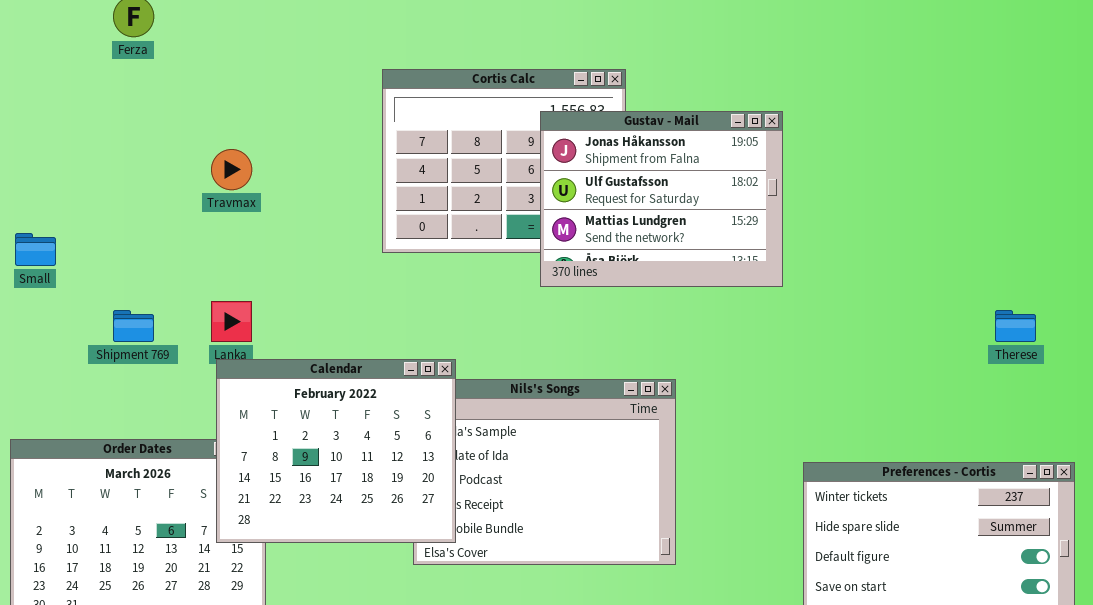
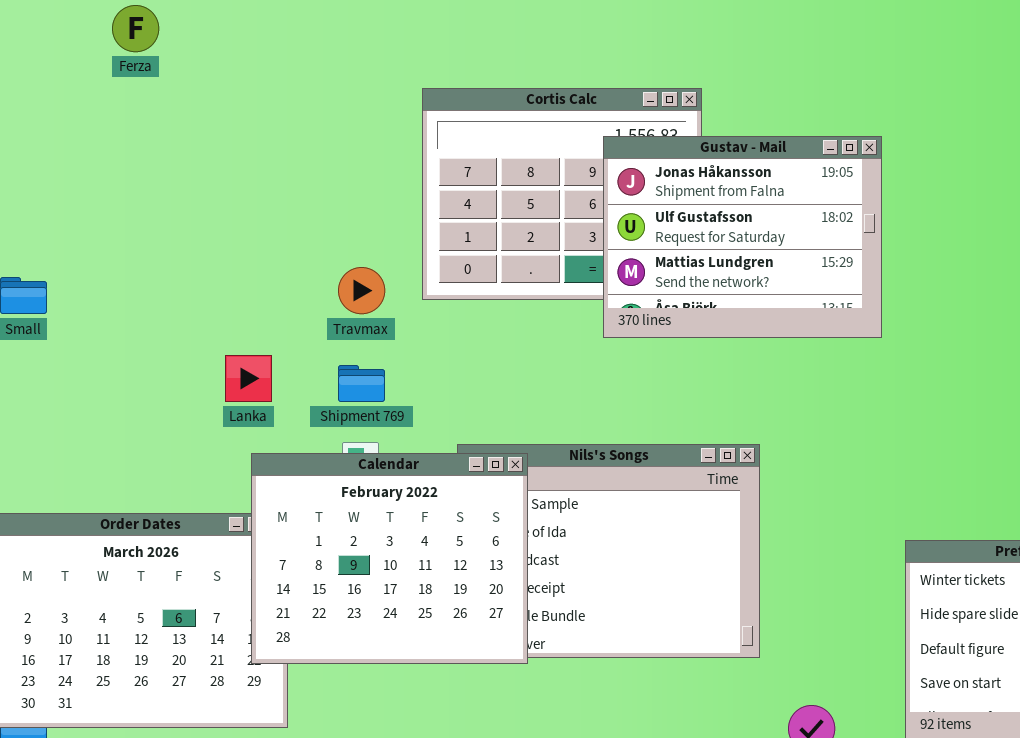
Travmax: [211,149,252,190] -> [338,267,385,314], moved
Shipment 769: [113,310,154,342] -> [338,365,385,402], moved
Calendar: [216,359,456,543] -> [251,453,528,664], moved

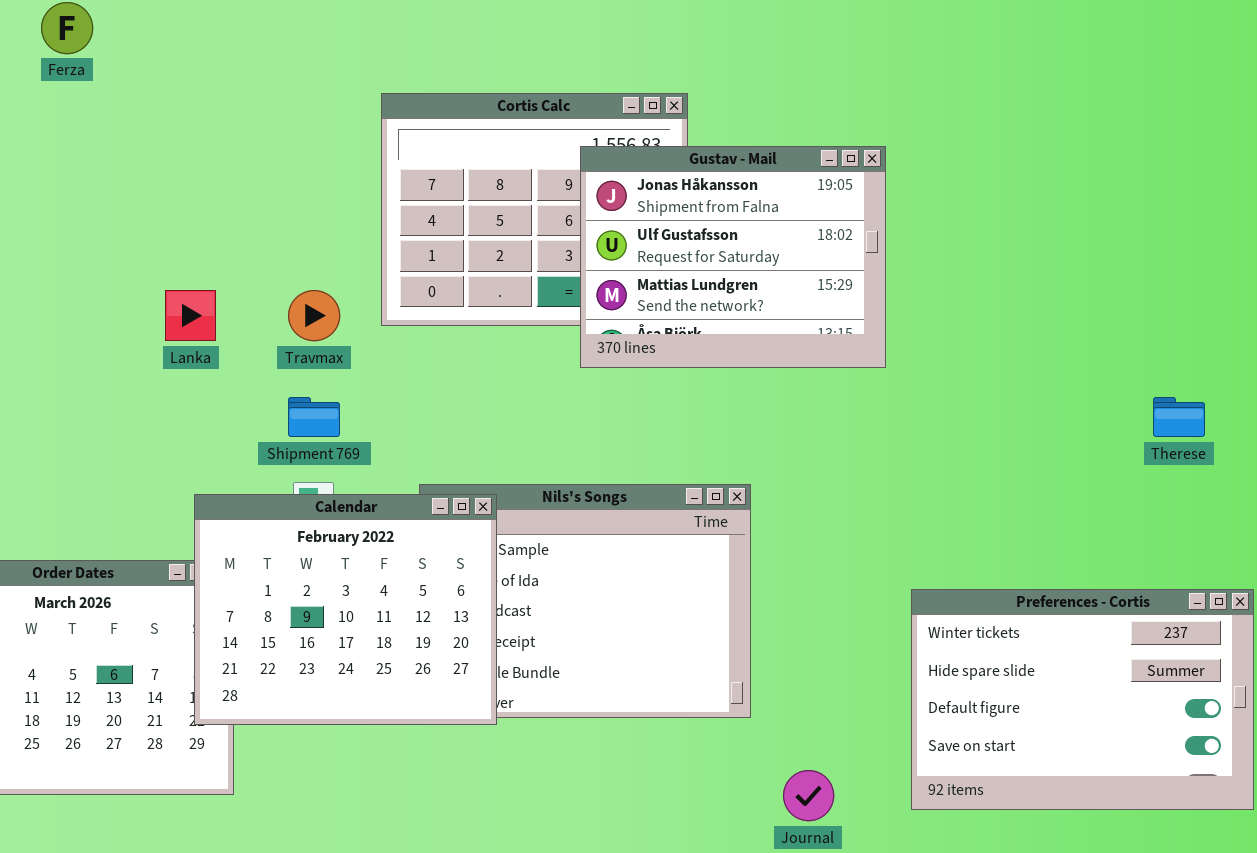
Lanka: [225,355,272,402] -> [165,290,216,341], moved

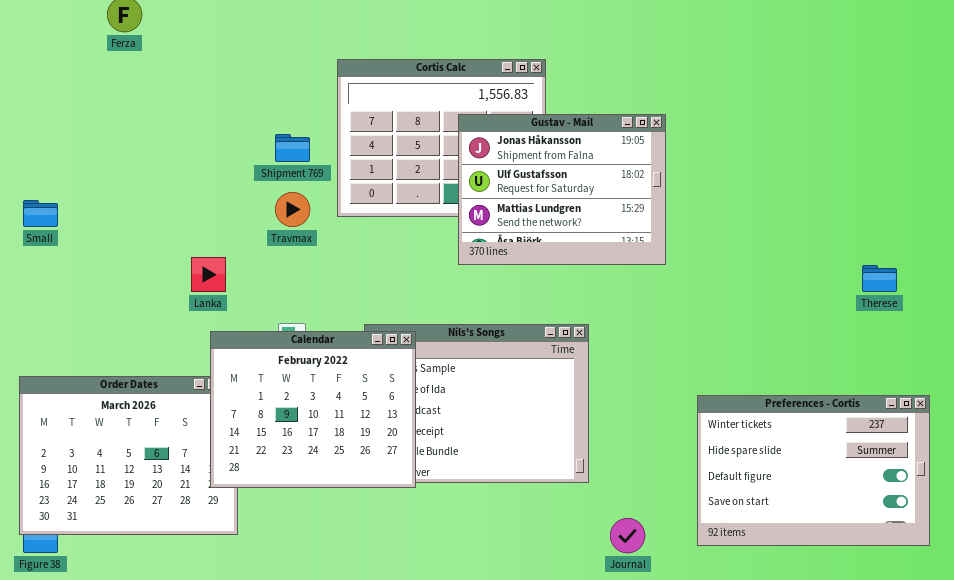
Gustav - Mail: [580,146,886,368] -> [458,114,666,265], moved
Lanka: [165,290,216,341] -> [191,257,226,292], moved
Shipment 769: [288,397,340,437] -> [275,134,310,162], moved

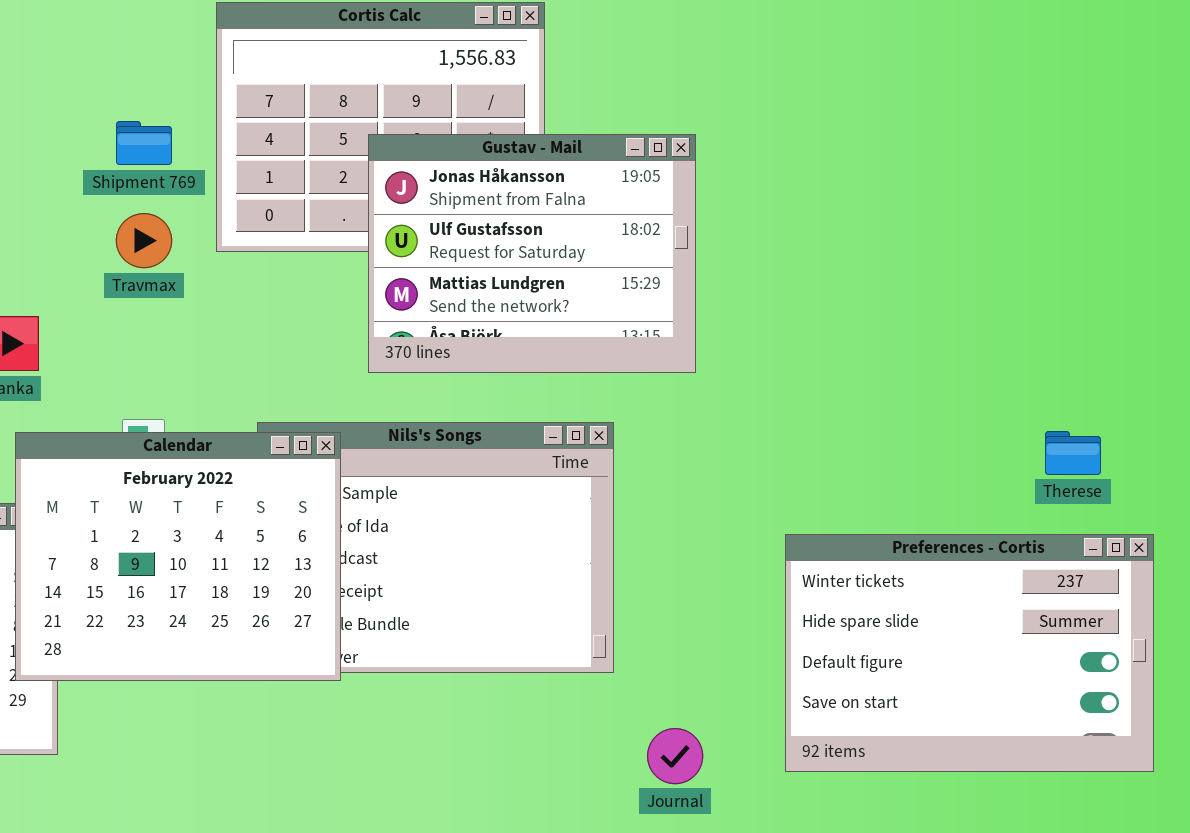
Gustav - Mail: [458,114,666,265] -> [368,134,696,373], moved
Therese: [862,265,897,292] -> [1045,431,1101,475], moved

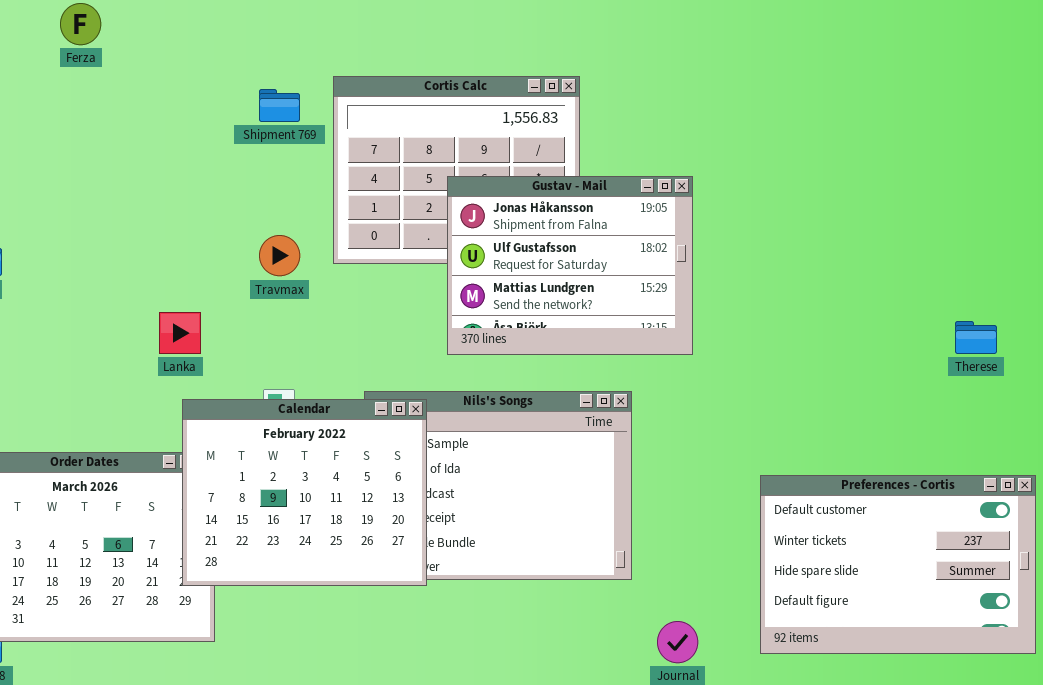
Shipment 769: [116,121,172,165] -> [259,89,300,122], moved
Therese: [1045,431,1101,475] -> [955,321,997,354], moved
Preferences - Cortis: [785,534,1154,772] -> [760,475,1036,654], scrolled up 1 row

